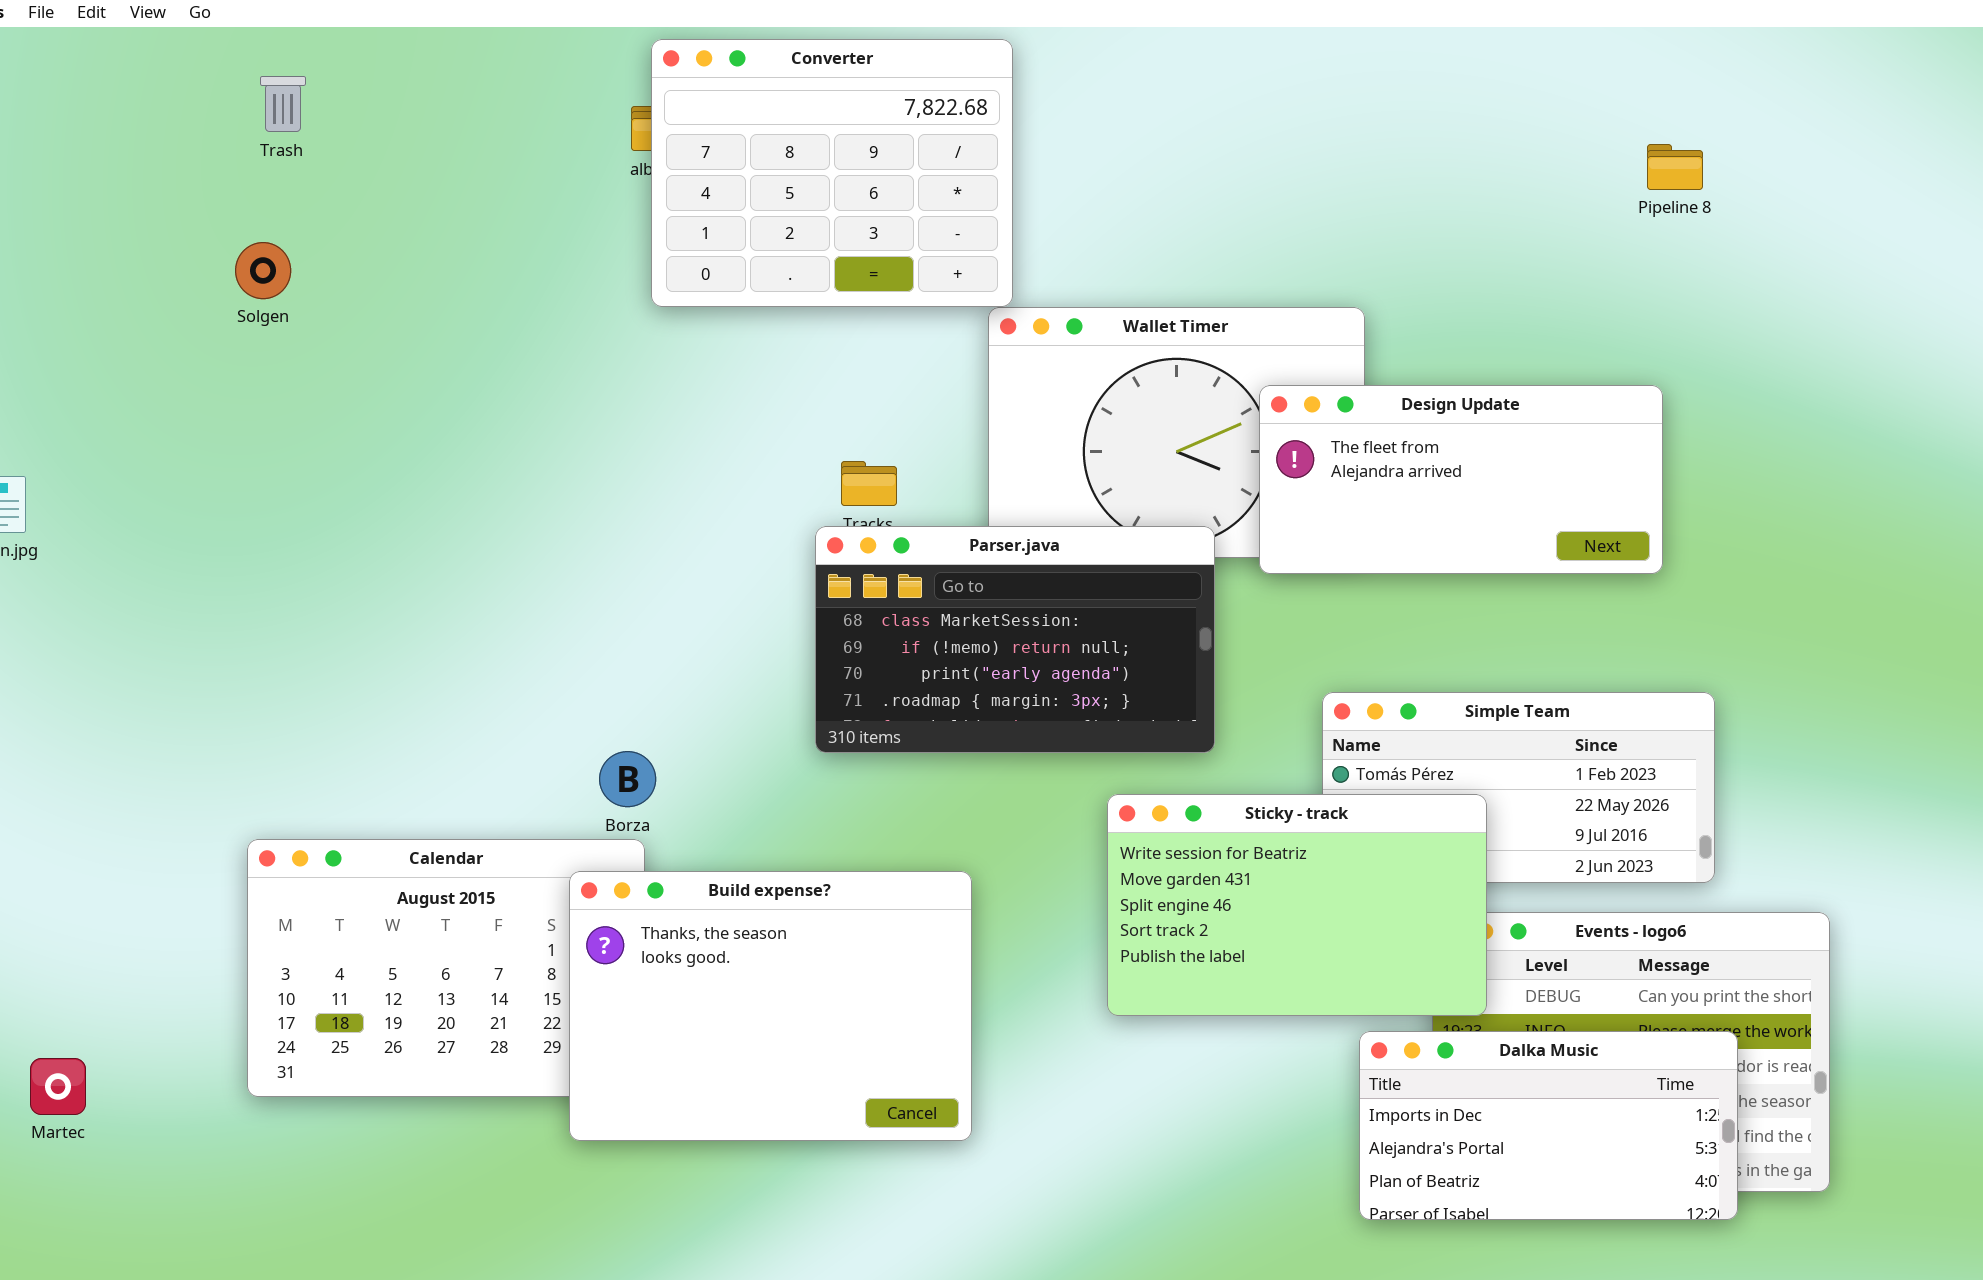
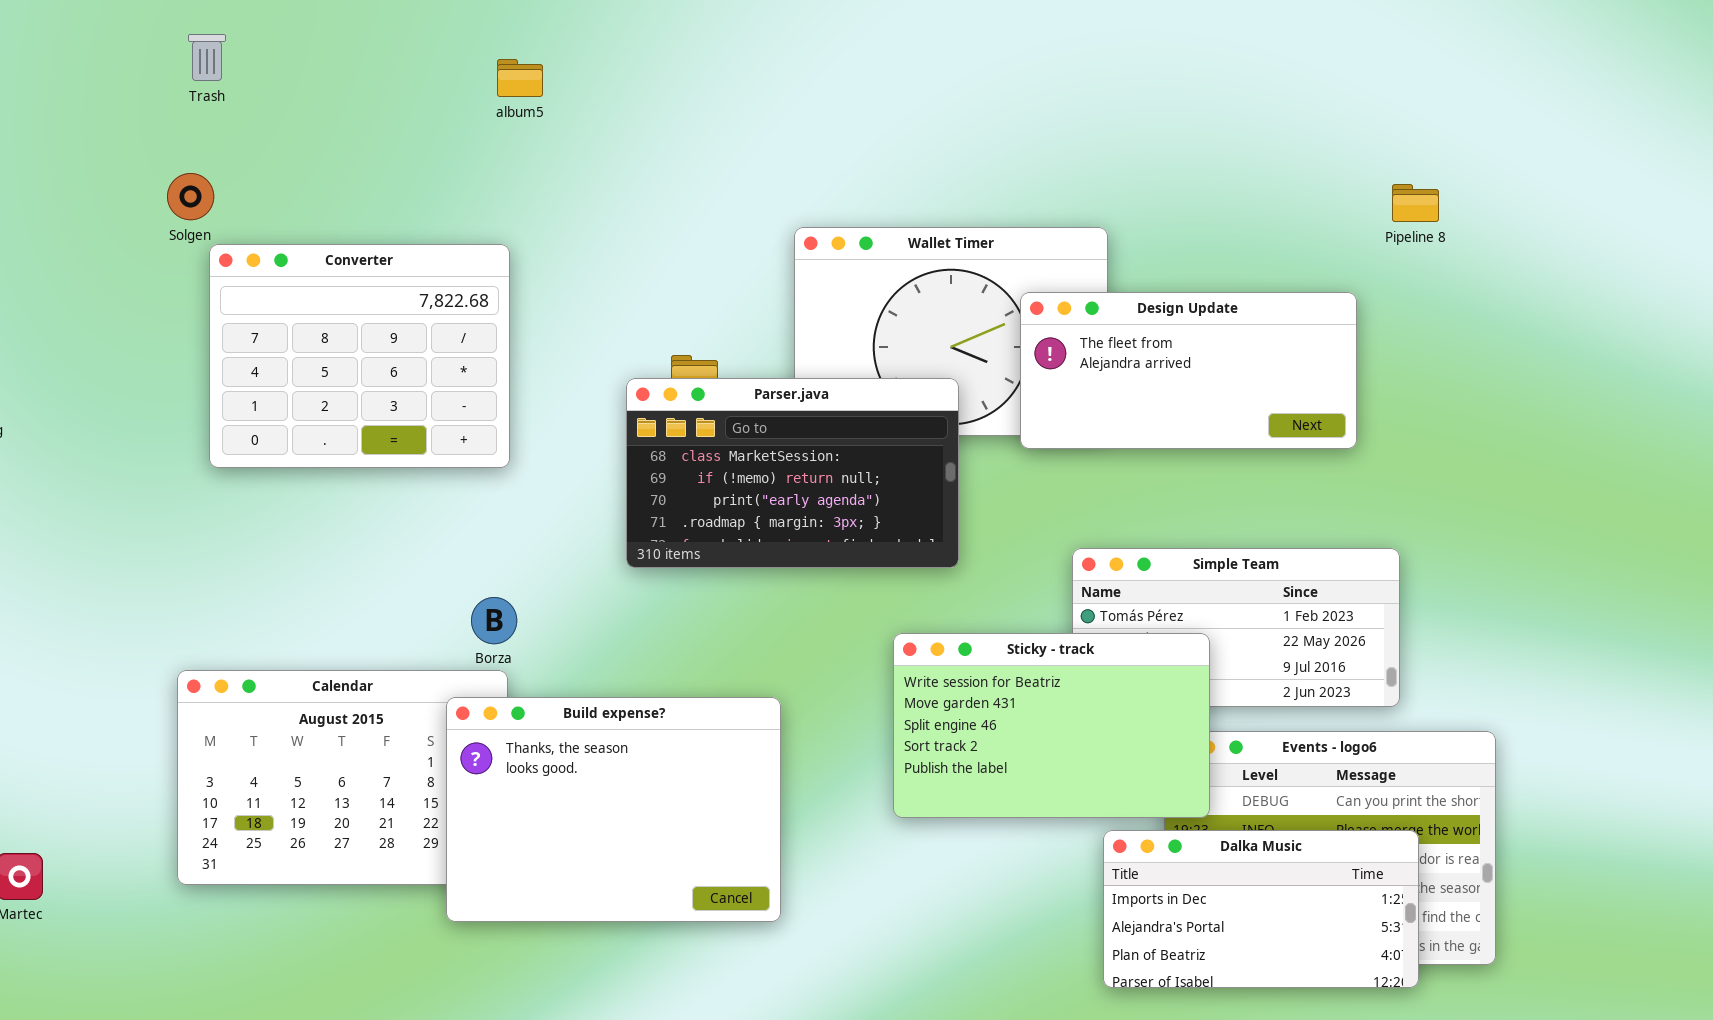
Converter: [651,39,1013,307] -> [209,244,510,468], moved
Pipeline 8: [1647,144,1703,190] -> [1392,184,1439,222], moved
Parser.java: [815,526,1215,753] -> [626,378,959,568], moved

